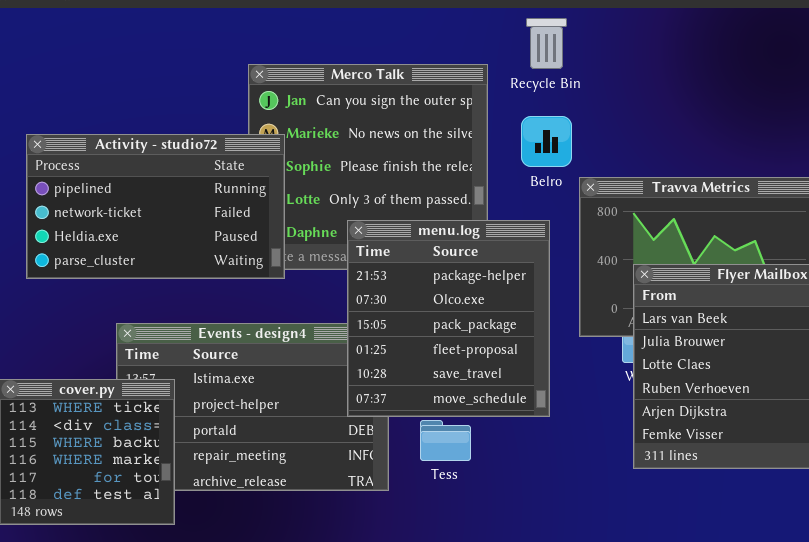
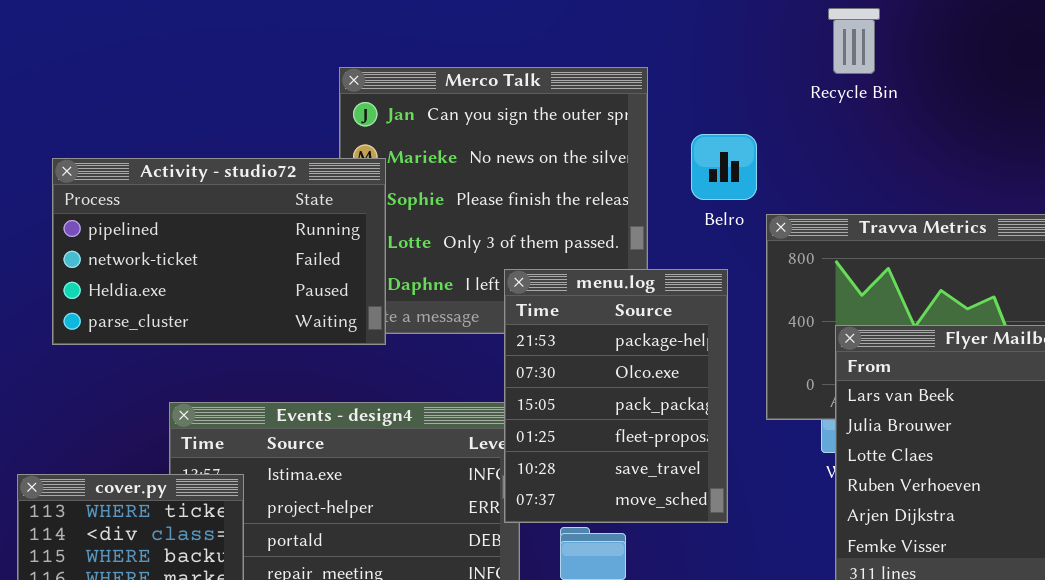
Recycle Bin: [526,18,567,69] -> [828,8,880,74], moved
menu.log: [347,220,550,417] -> [504,269,728,523], resized

